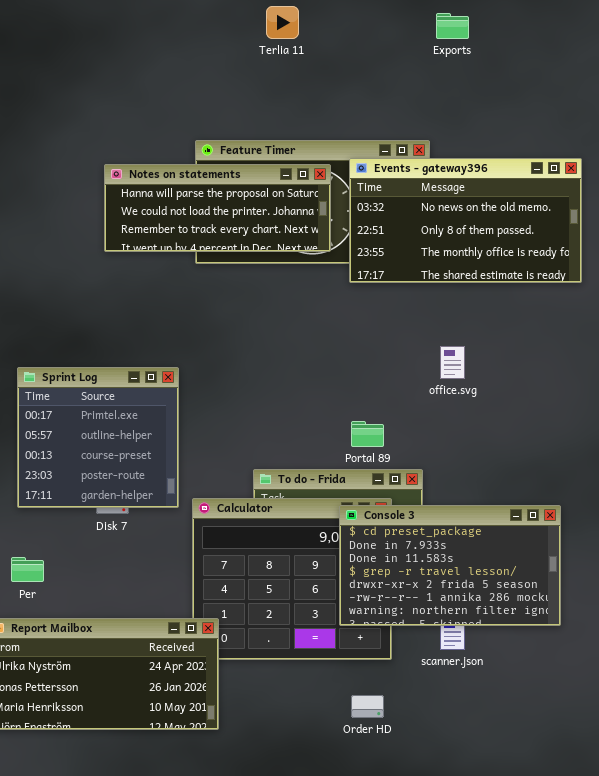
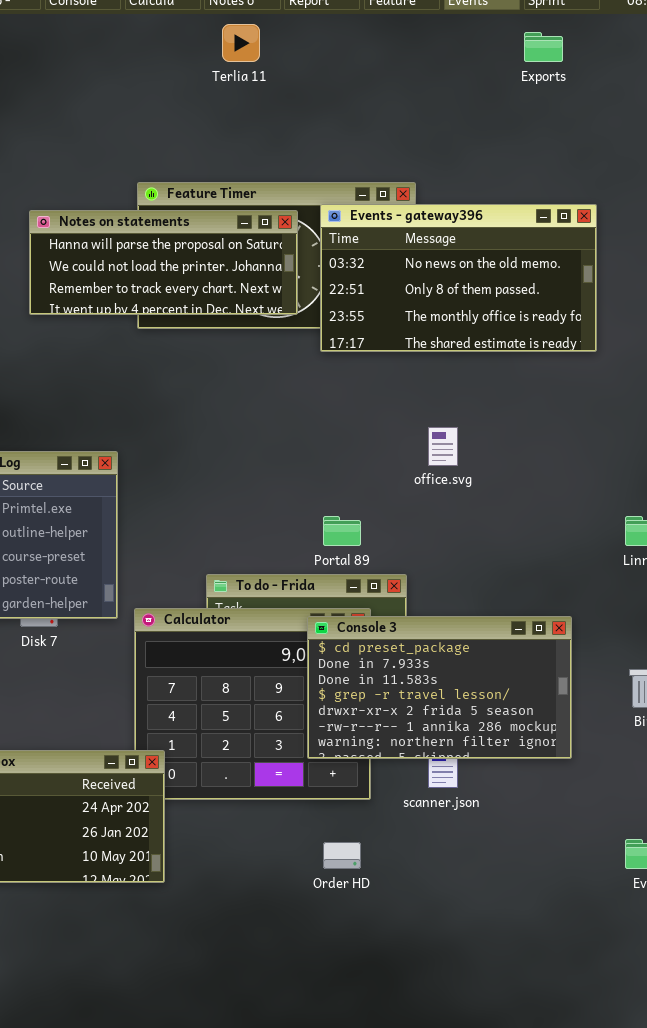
Exports: [436,13,469,39] -> [524,32,563,62], moved

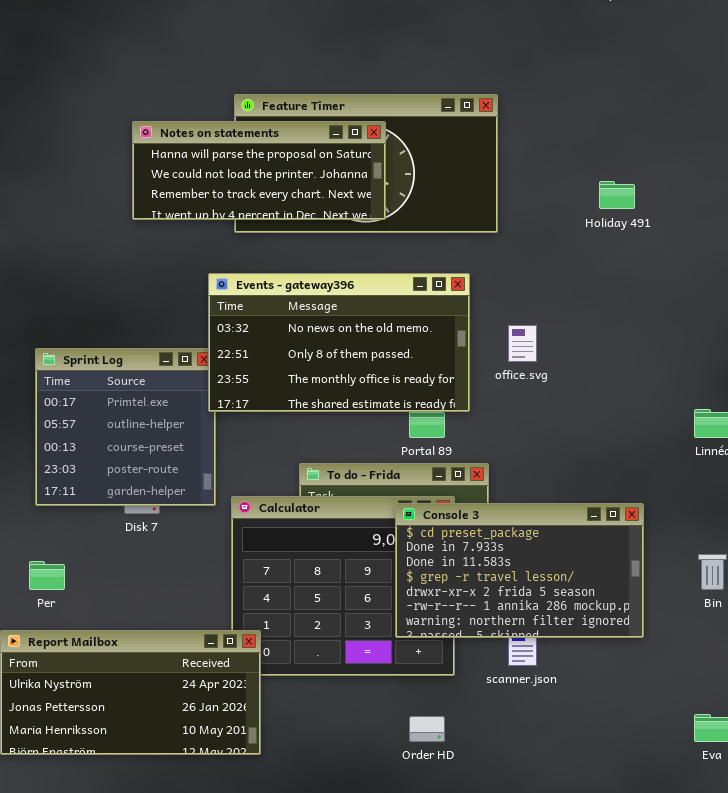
Events - gateway396: [320,204,597,352] -> [208,273,470,412], moved

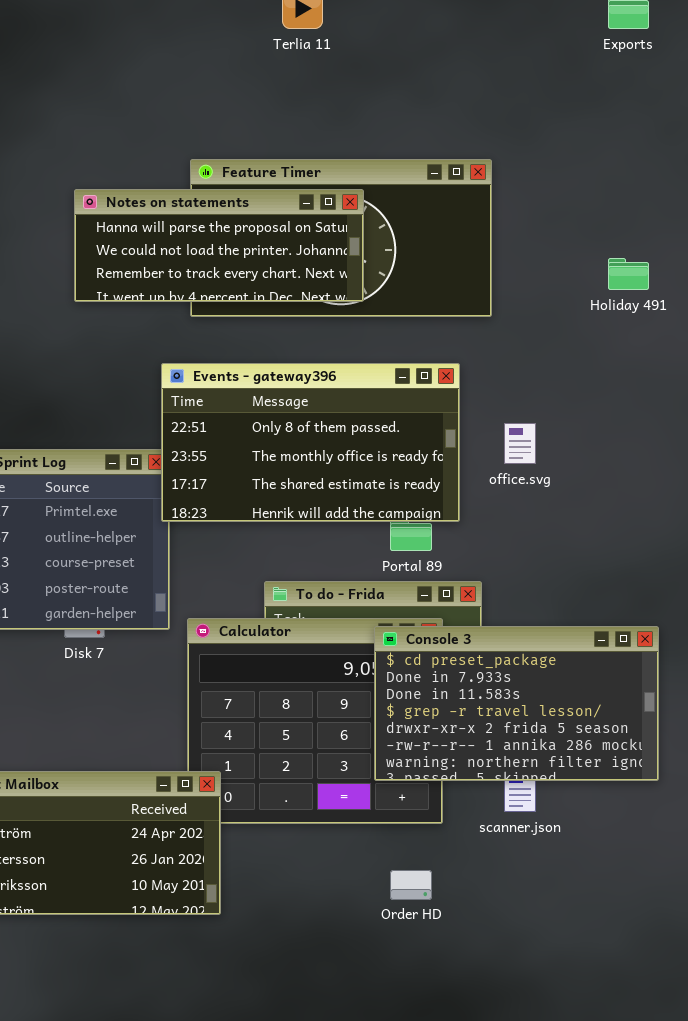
Events - gateway396: [208,273,470,412] -> [161,363,460,522], scrolled down 1 row

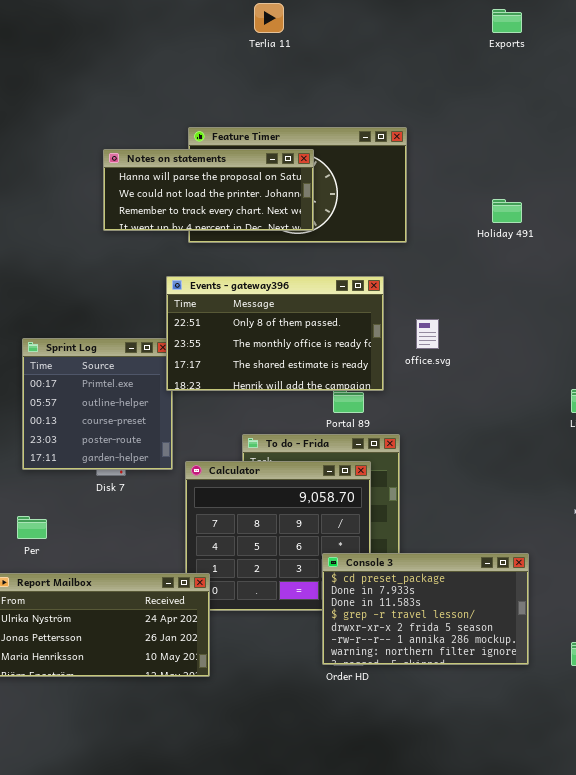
Console 3: [374,626,659,781] -> [322,553,529,665], moved

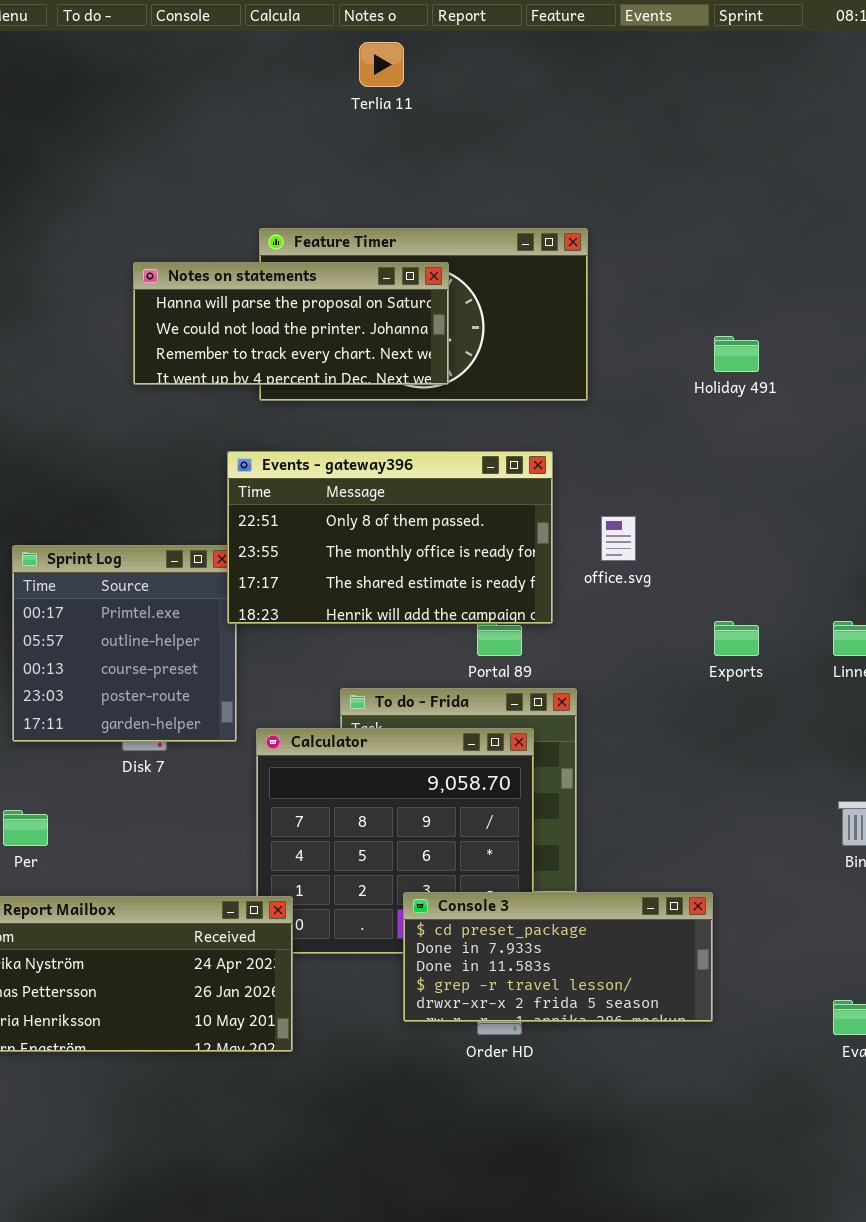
Exports: [492,9,522,33] -> [714,621,759,656], moved
Console 3: [322,553,529,665] -> [403,892,713,1022], moved, resized

